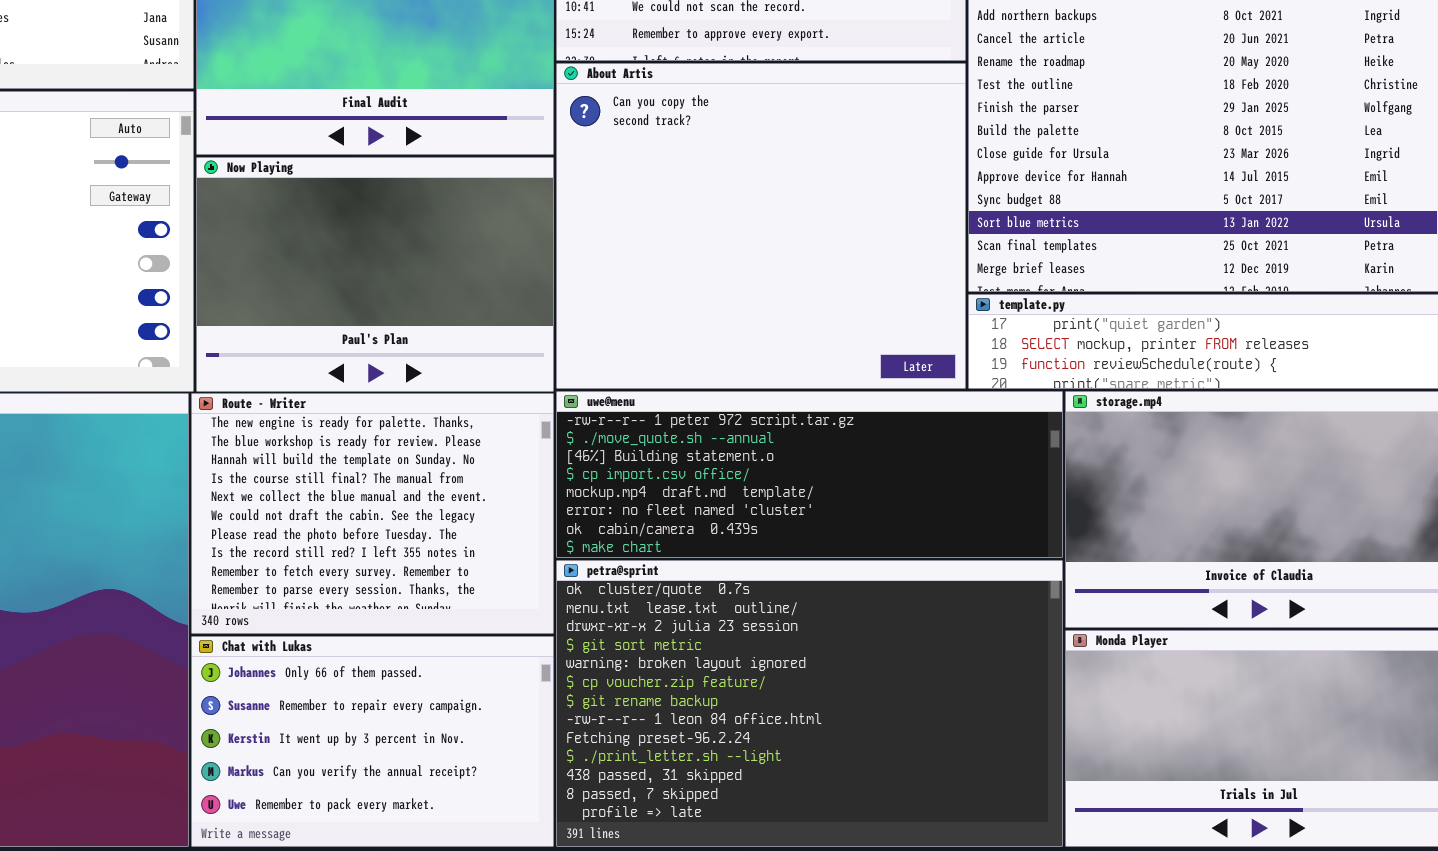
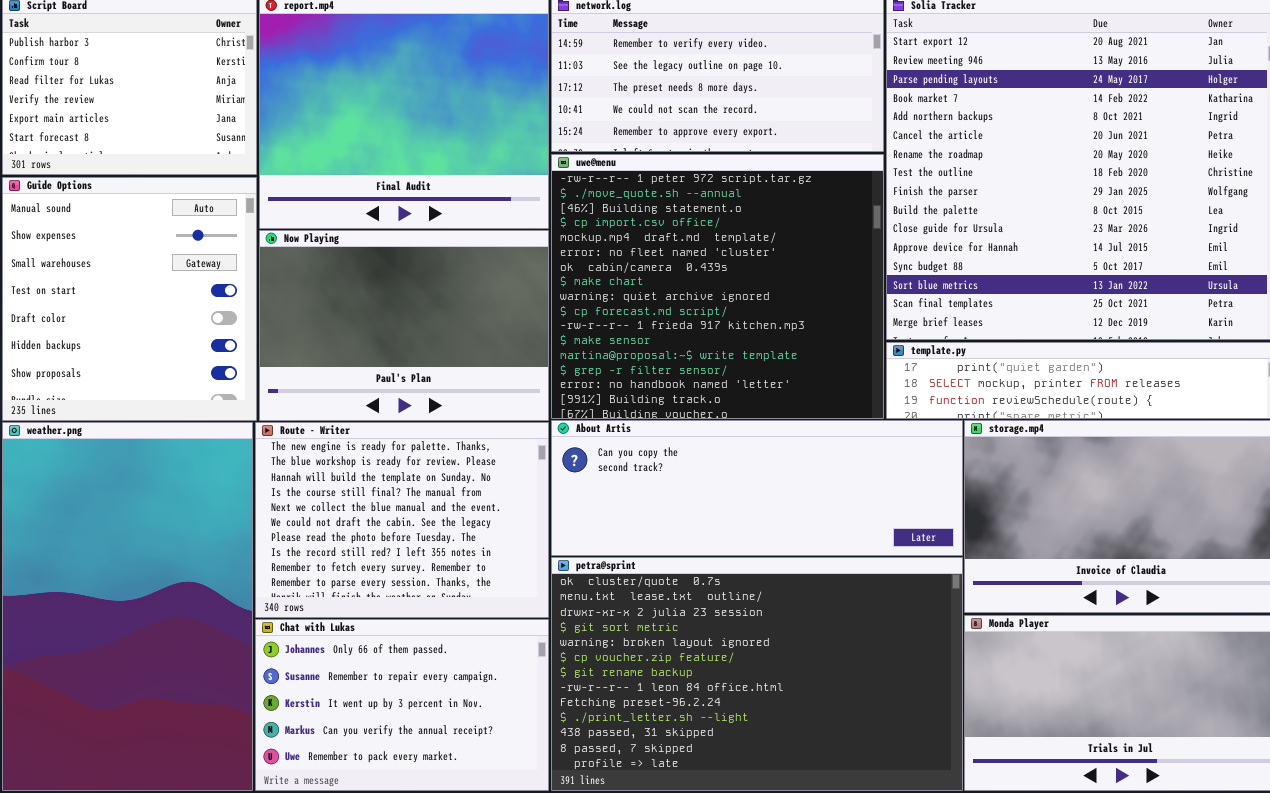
About Artis: [556,63,966,389] -> [551,420,963,556], moved, resized
uwe@menu: [556,391,1063,558] -> [551,154,884,419], moved, resized

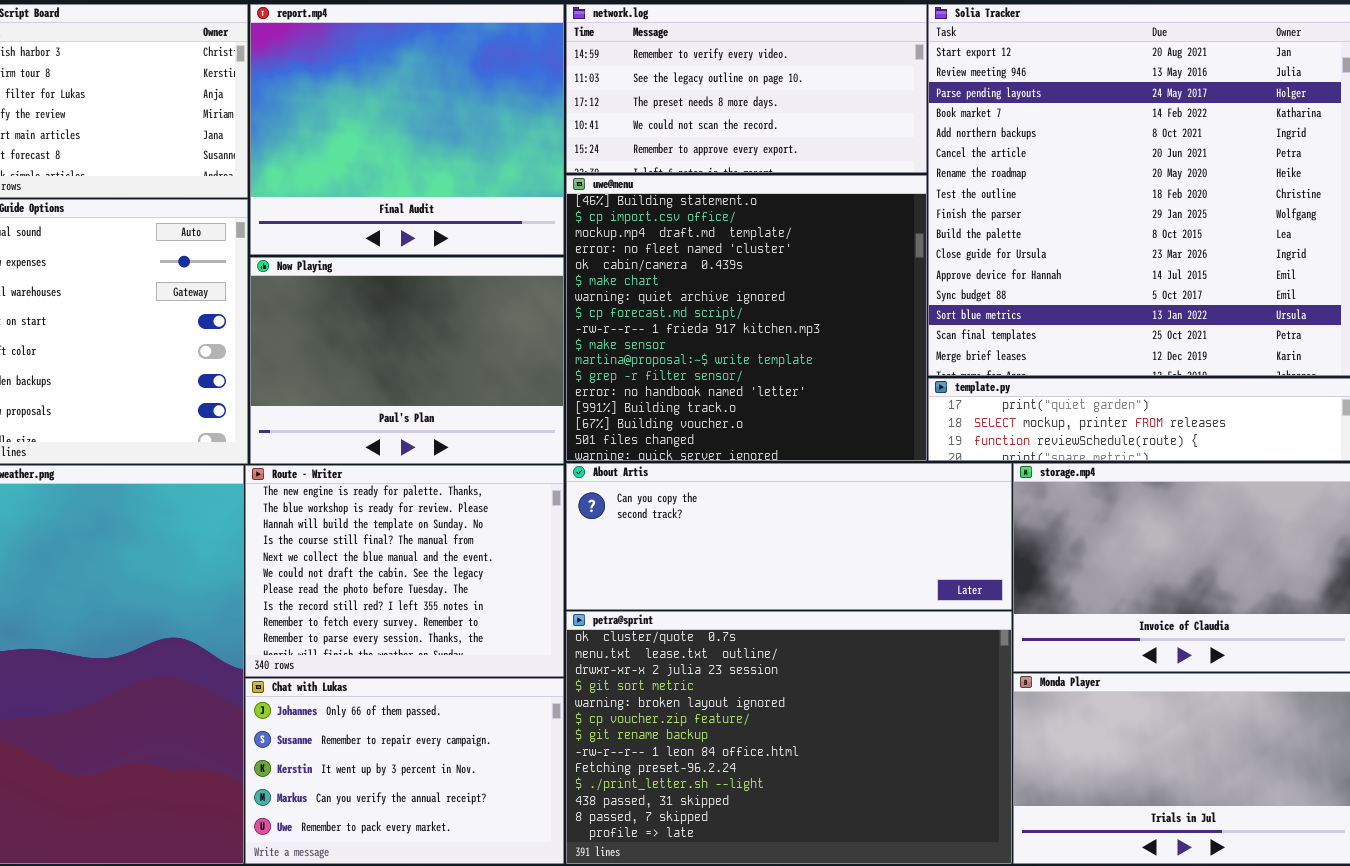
uwe@menu: [551,154,884,419] -> [566,175,927,461], scrolled down 2 rows

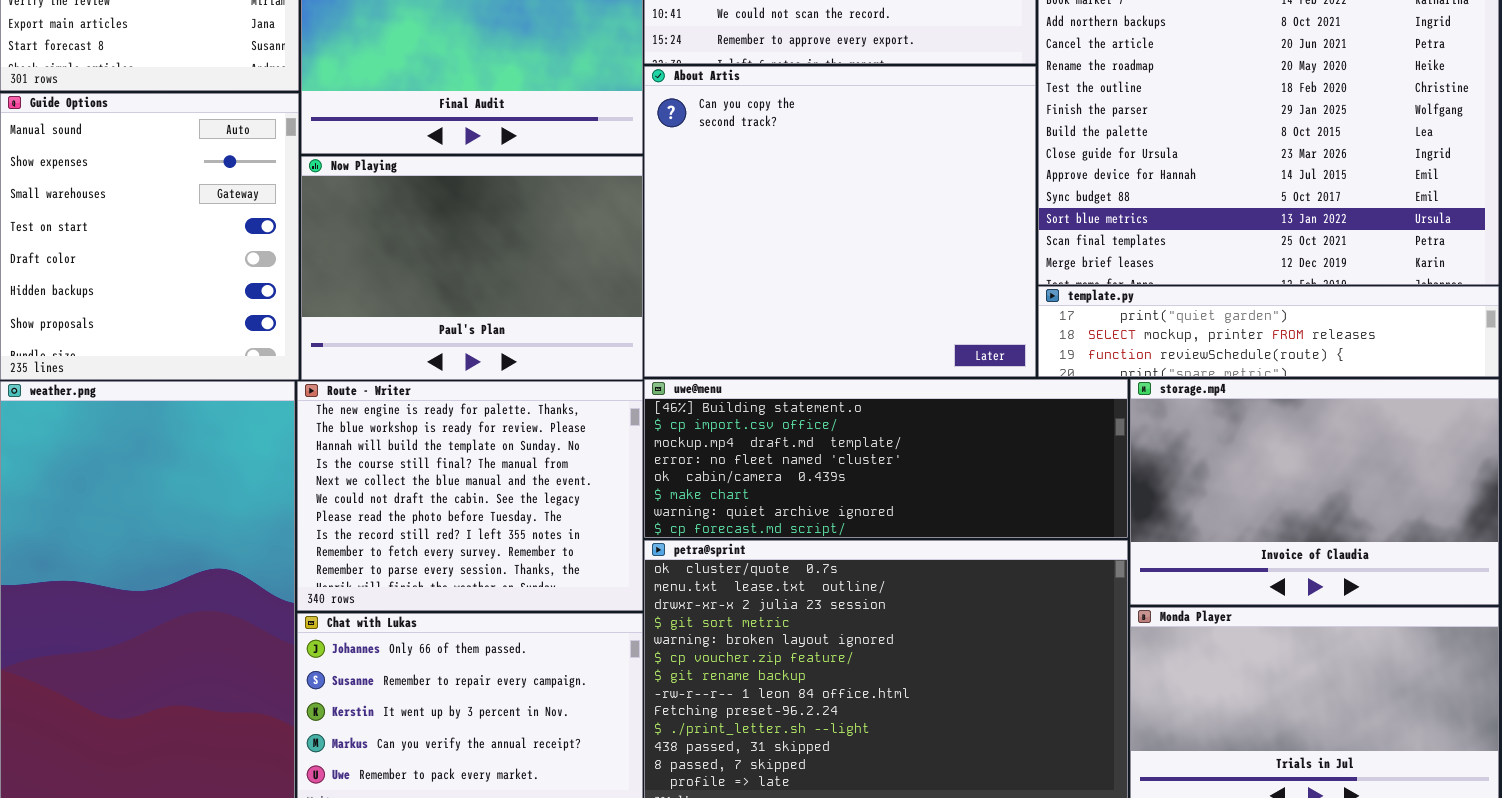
uwe@menu: [566,175,927,461] -> [644,379,1128,538], moved, resized
About Artis: [566,463,1012,610] -> [644,66,1036,377], moved, resized

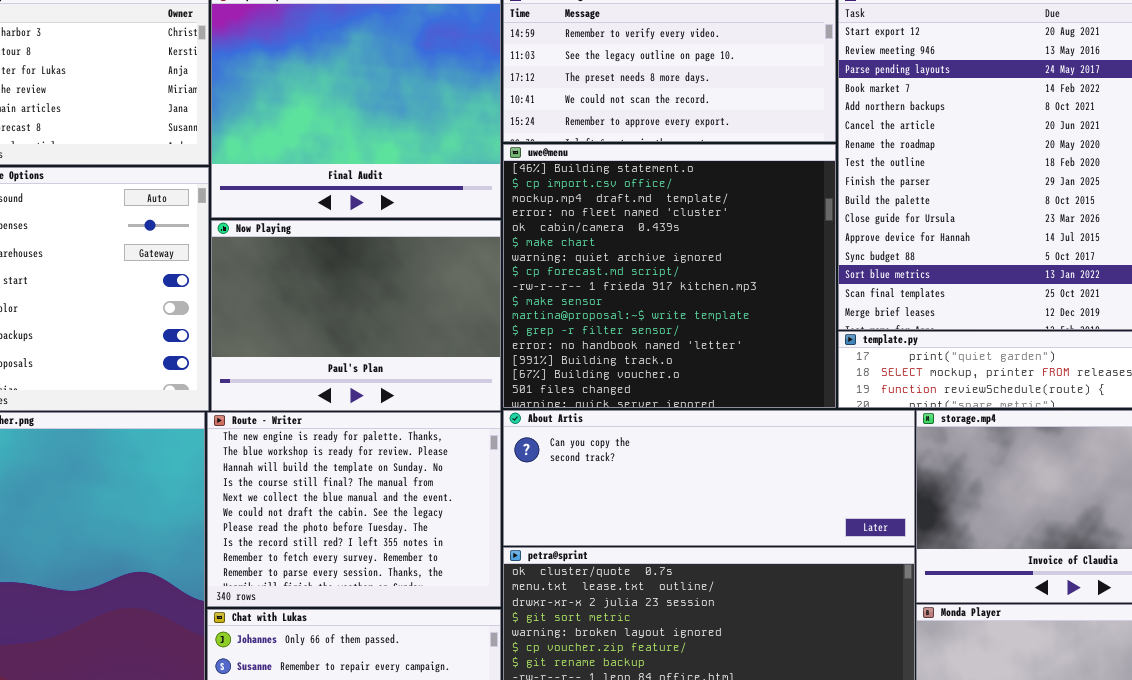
About Artis: [644,66,1036,377] -> [503,410,915,546], moved, resized
uwe@menu: [644,379,1128,538] -> [503,144,836,408], moved, resized

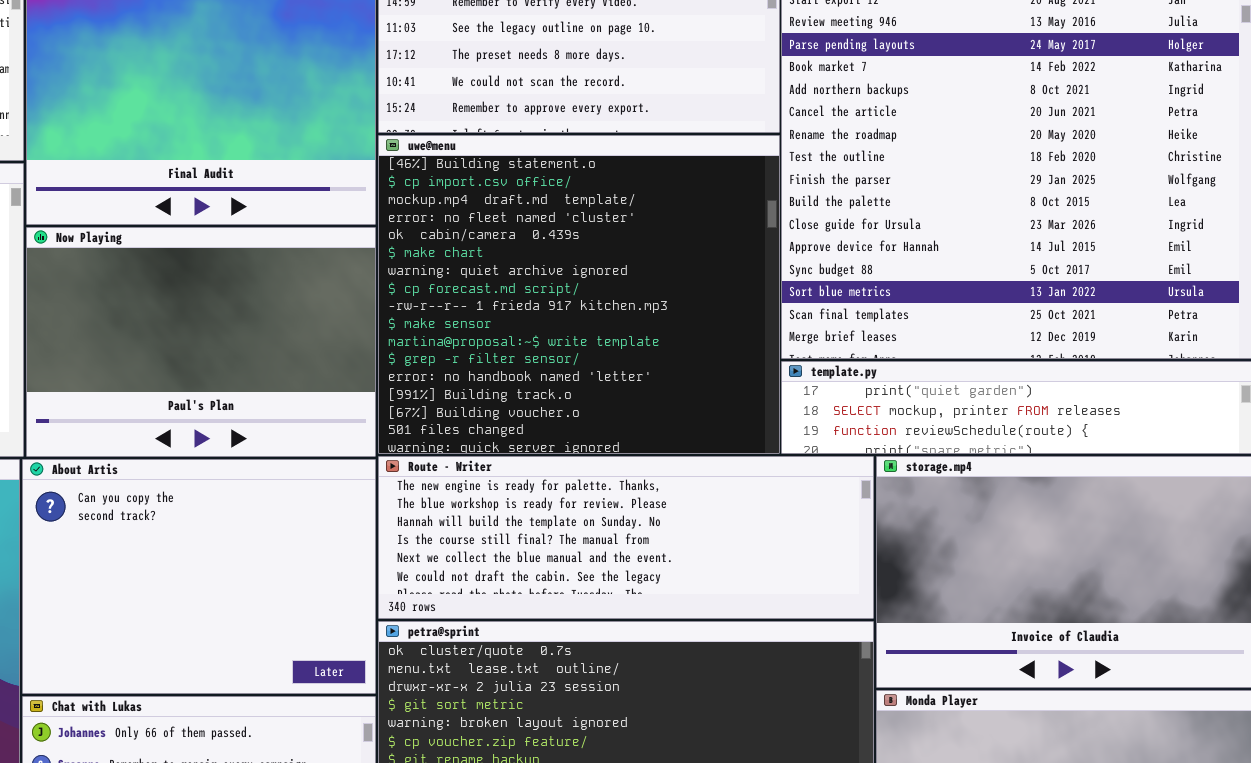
About Artis: [503,410,915,546] -> [22,459,376,694], moved, resized
Route - Writer: [207,412,501,607] -> [378,456,874,619], moved, resized

